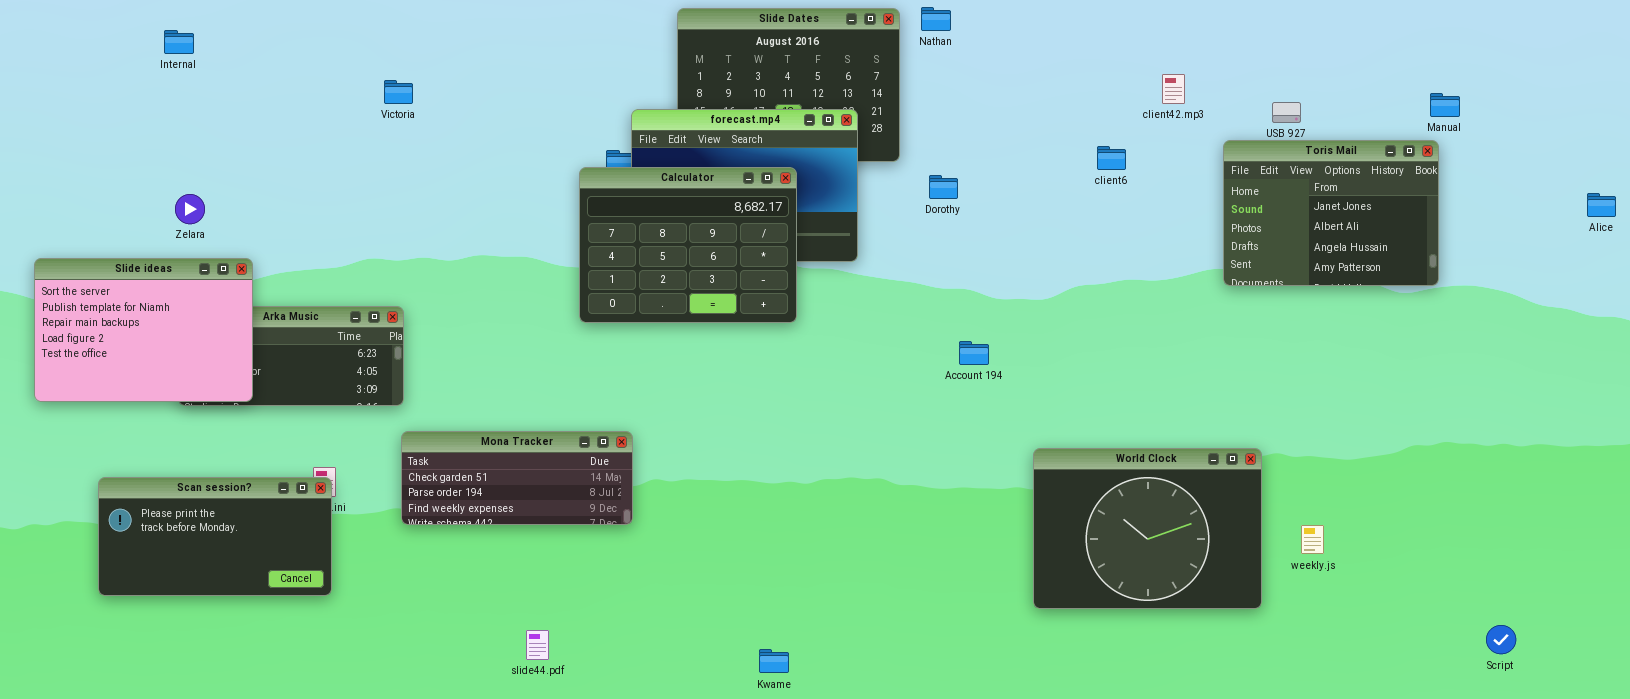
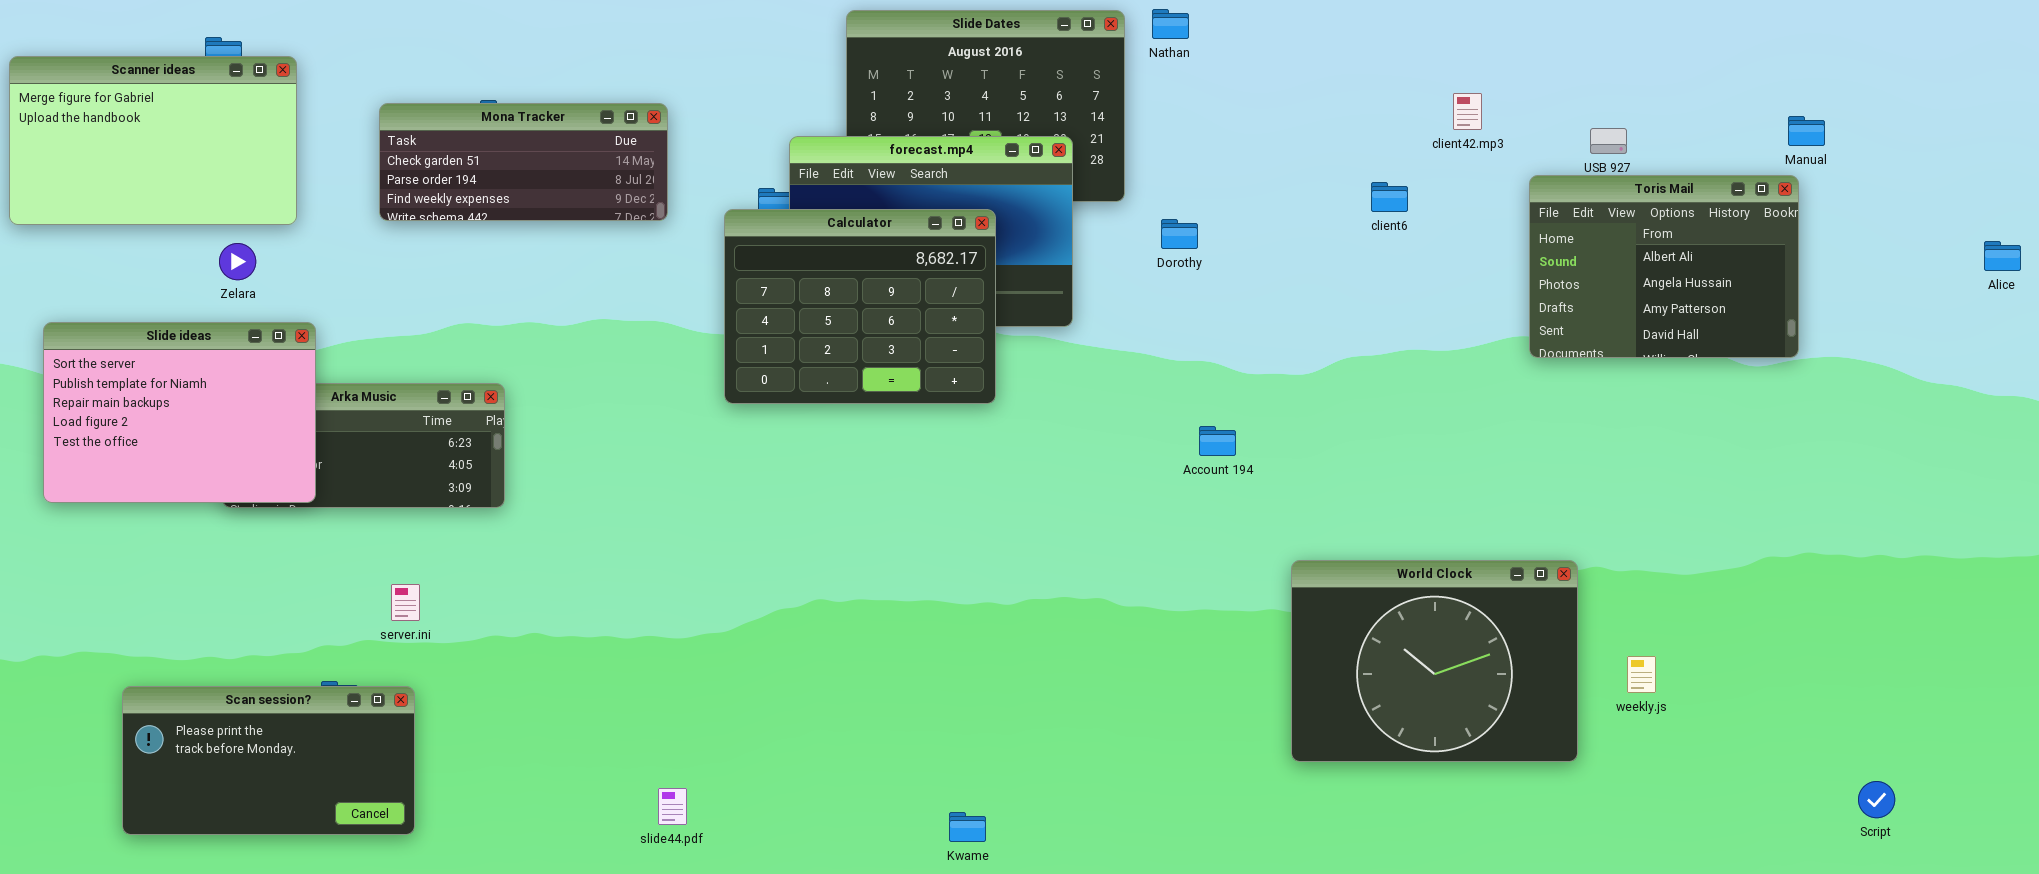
Scanner ideas: none -> [9,56,297,225], opened
Toris Mail: [1223,140,1439,286] -> [1529,175,1799,358], scrolled down 1 row
Mona Tracker: [401,431,633,525] -> [379,103,668,221], moved
Scan session?: [98,477,332,596] -> [122,686,415,835], moved

